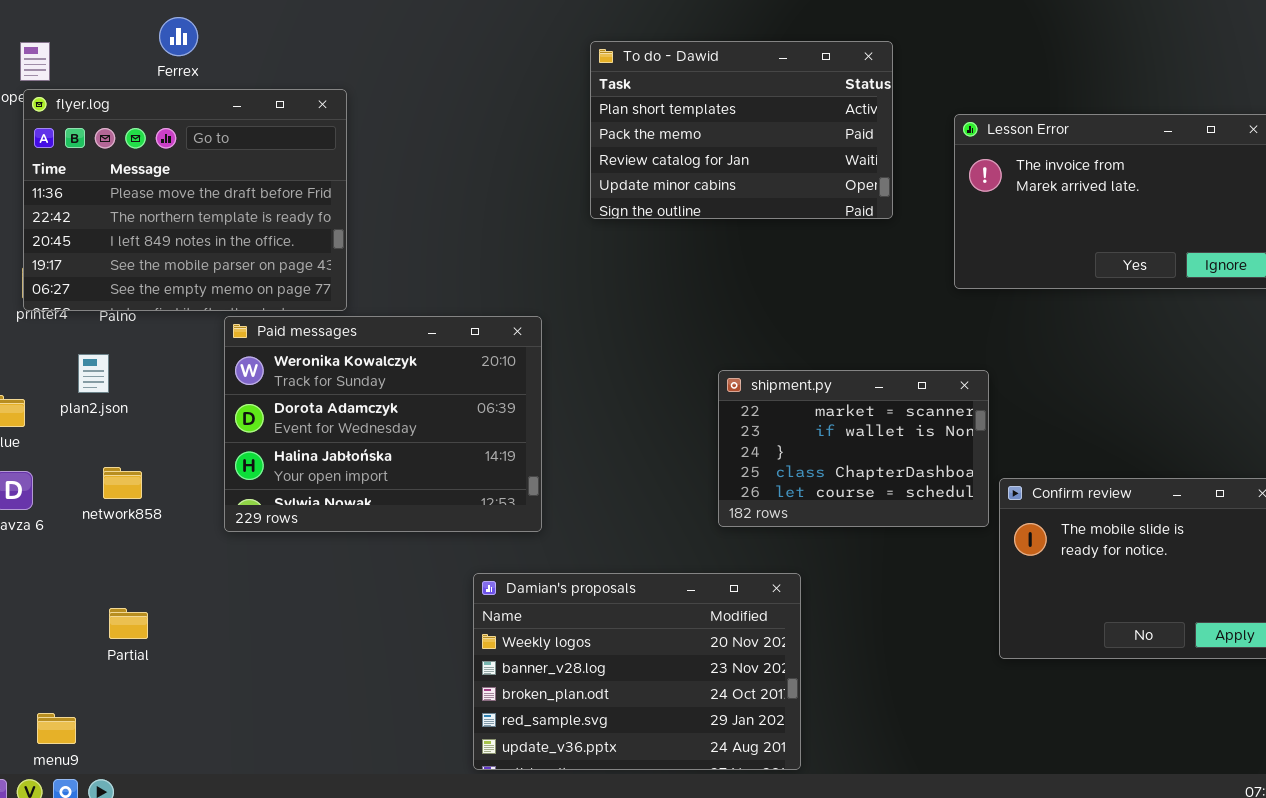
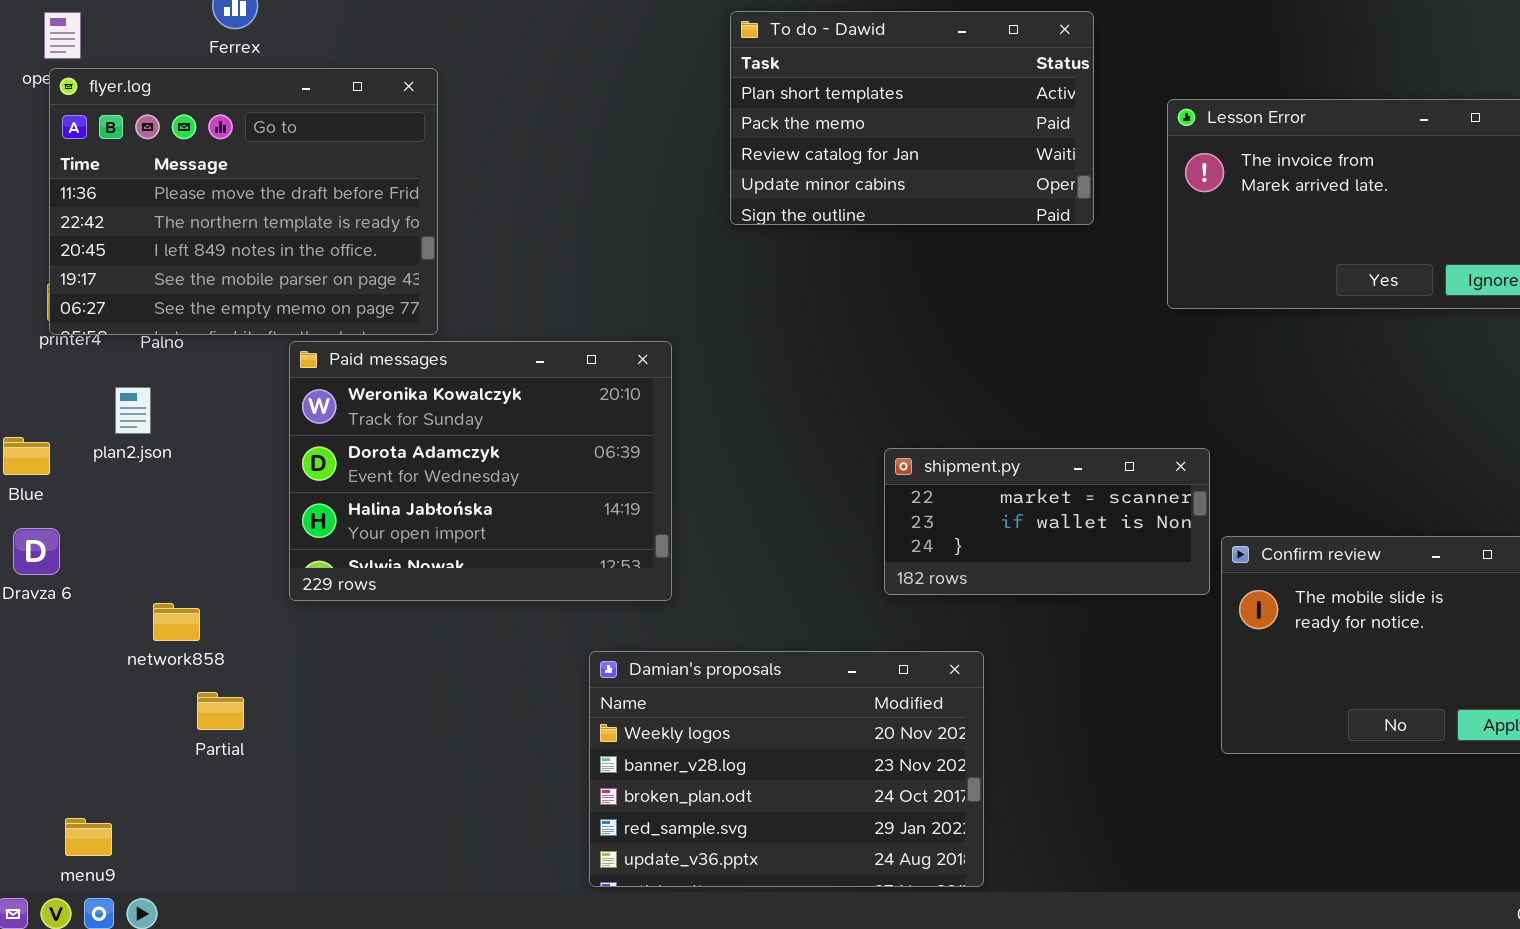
shipment.py: [718,370,989,527] -> [884,448,1210,595], resized
network858: [103,467,142,499] -> [153,603,200,641], moved
Partial: [109,608,148,639] -> [197,692,244,730], moved

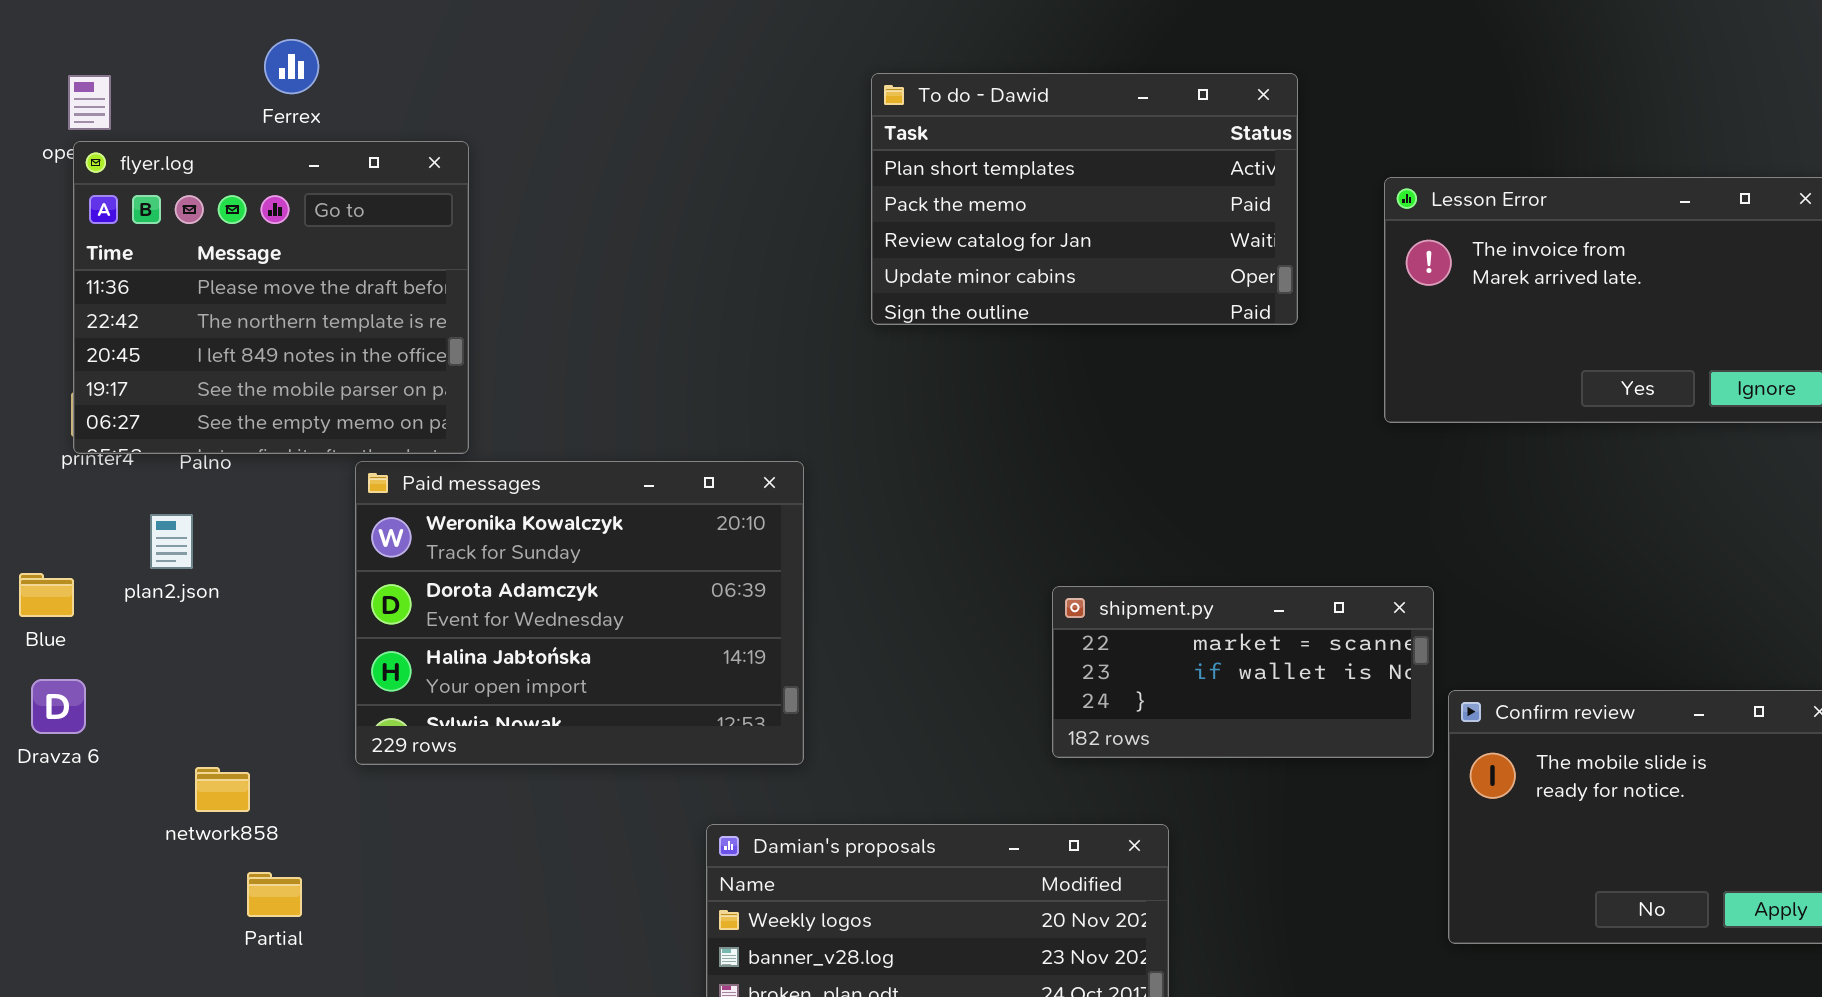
flyer.log: [49,68,438,335] -> [73,141,469,454], resized

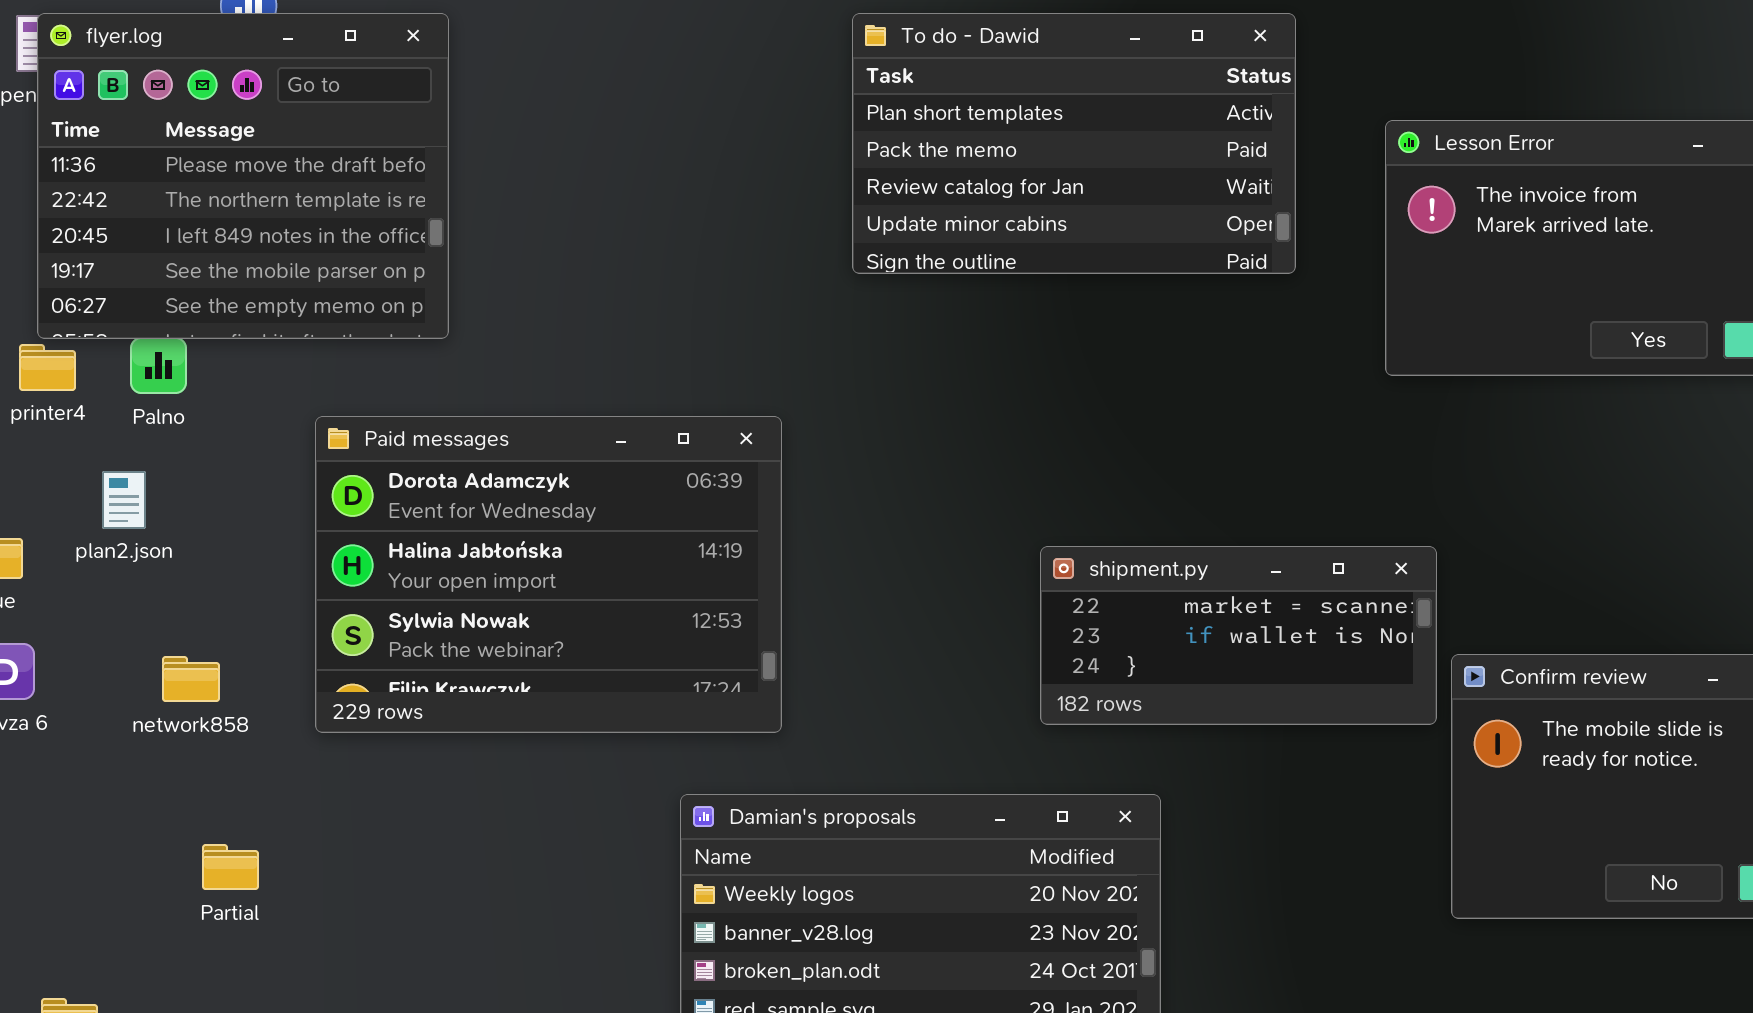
flyer.log: [73,141,469,454] -> [37,13,449,339], moved
Paid messages: [355,461,804,765] -> [315,416,782,733], scrolled down 1 row
network858: [195,767,250,812] -> [162,656,220,702], moved

